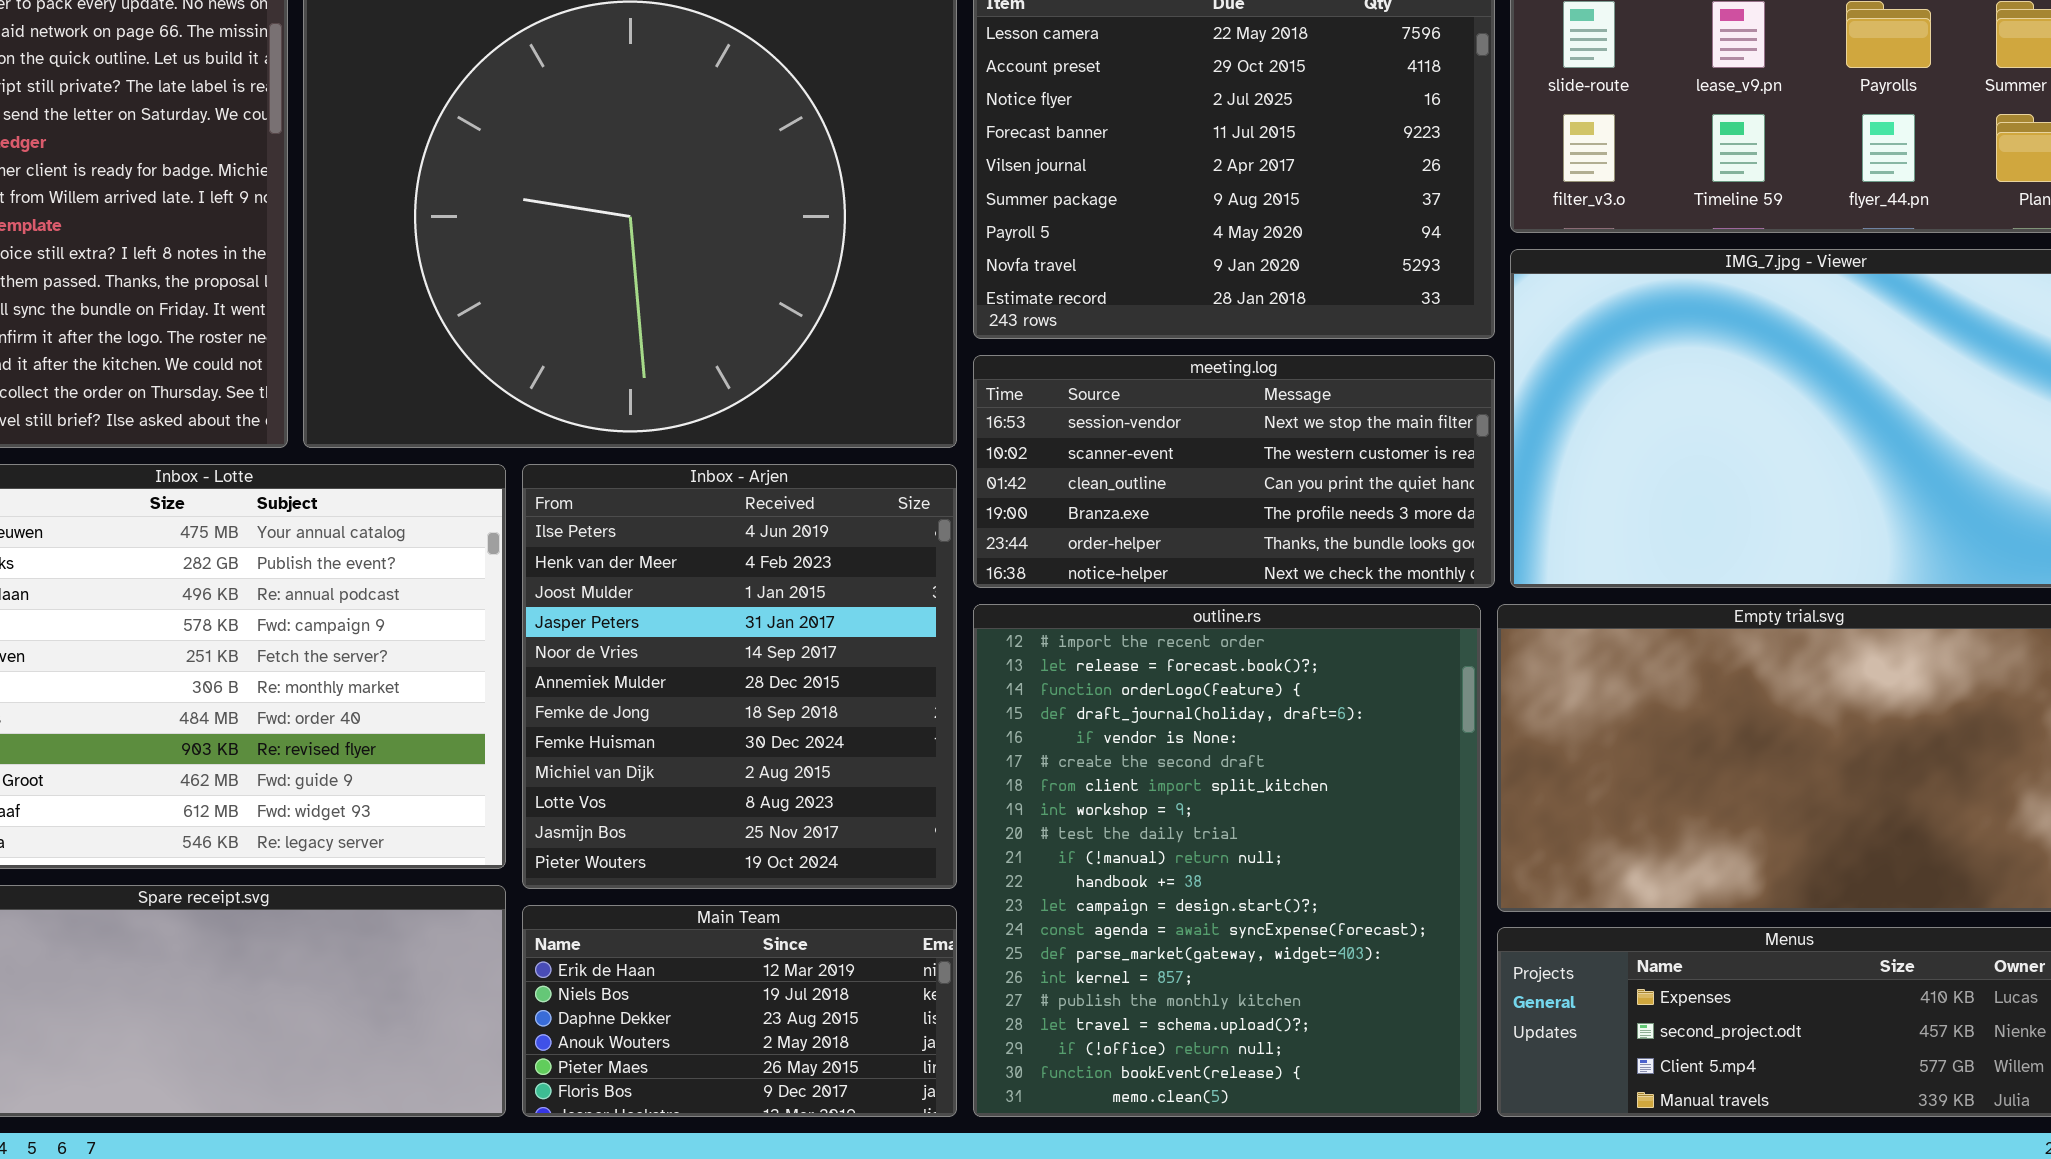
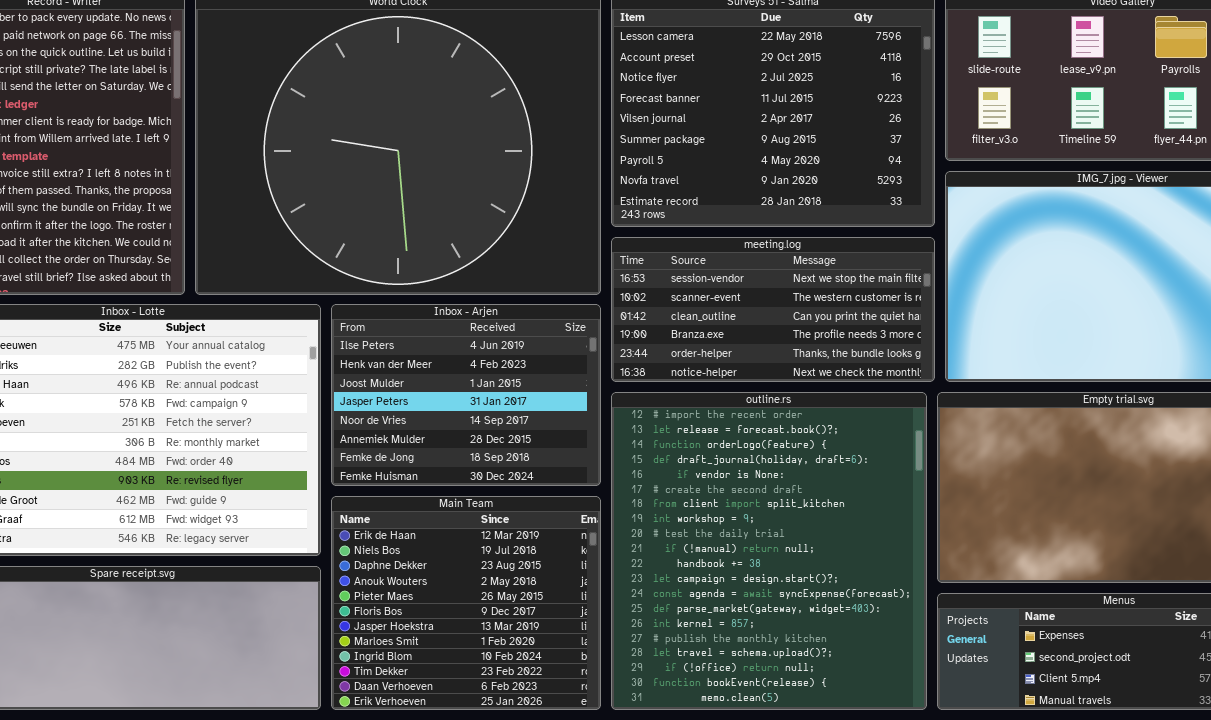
Inbox - Arjen: [522,464,957,889] -> [331,304,601,486], resized
Main Team: [522,905,957,1117] -> [331,496,601,710], resized

